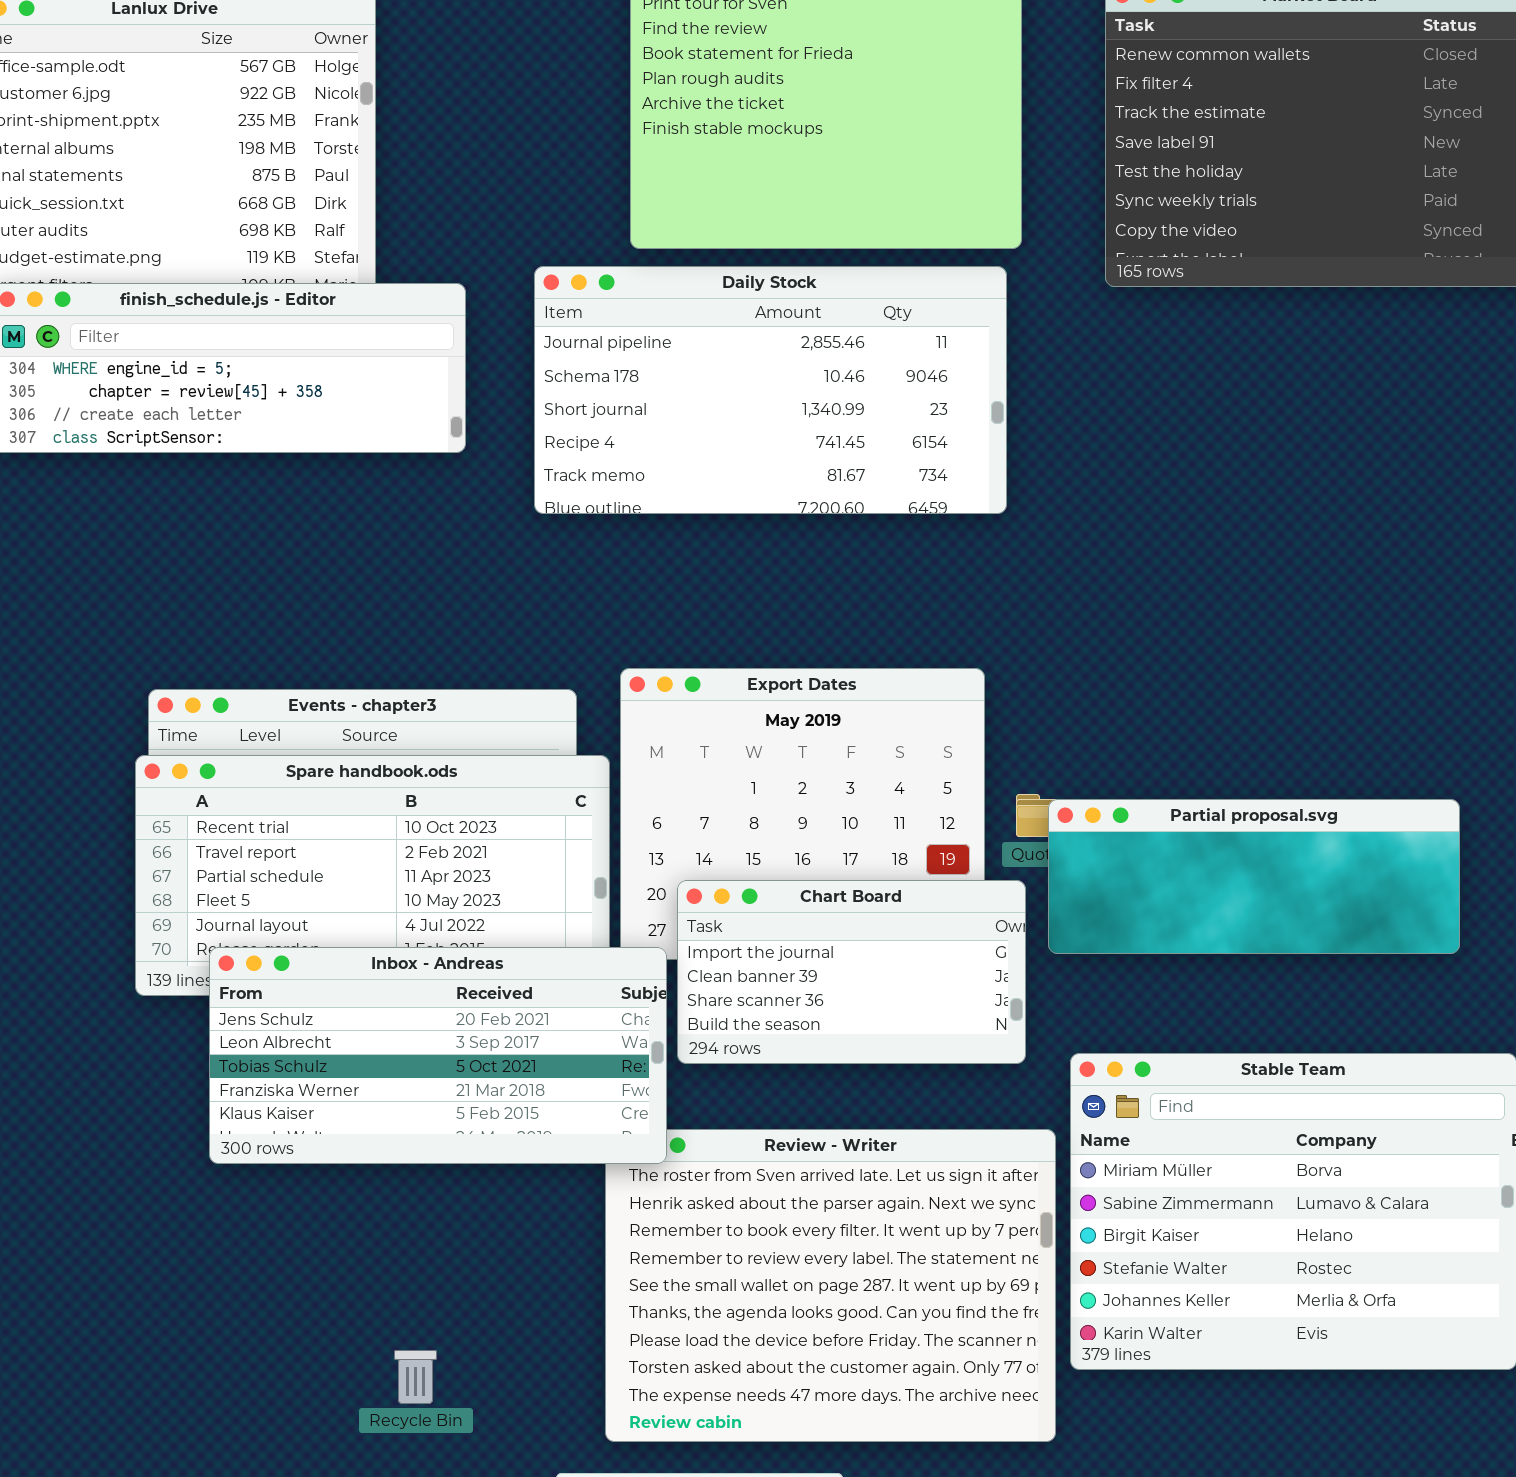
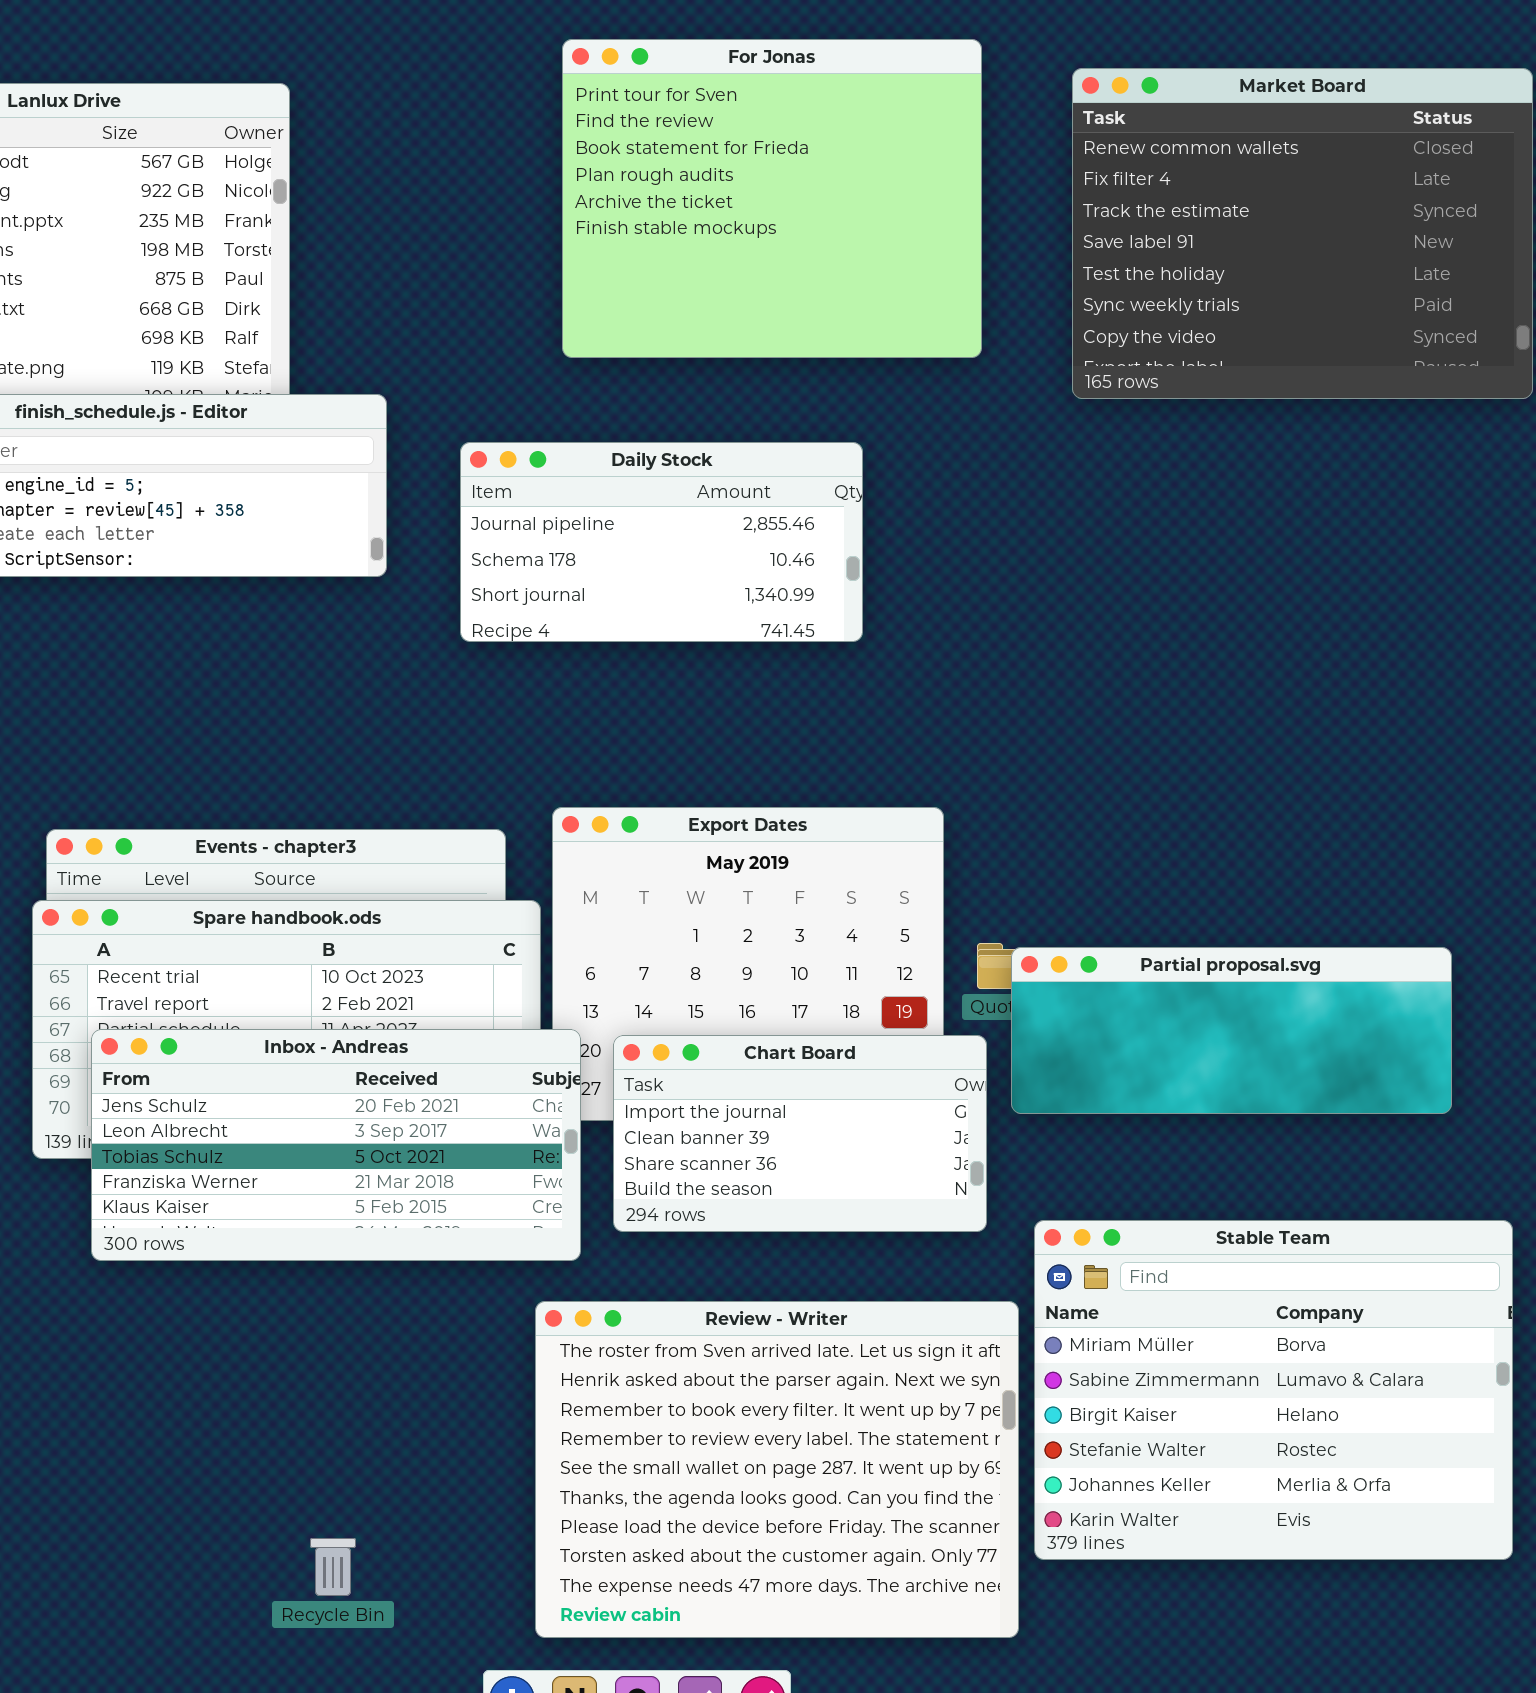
Daily Stock: [534,266,1007,514] -> [460,442,863,642], resized
Inbox - Andreas: [209,947,667,1164] -> [91,1029,581,1261], moved

